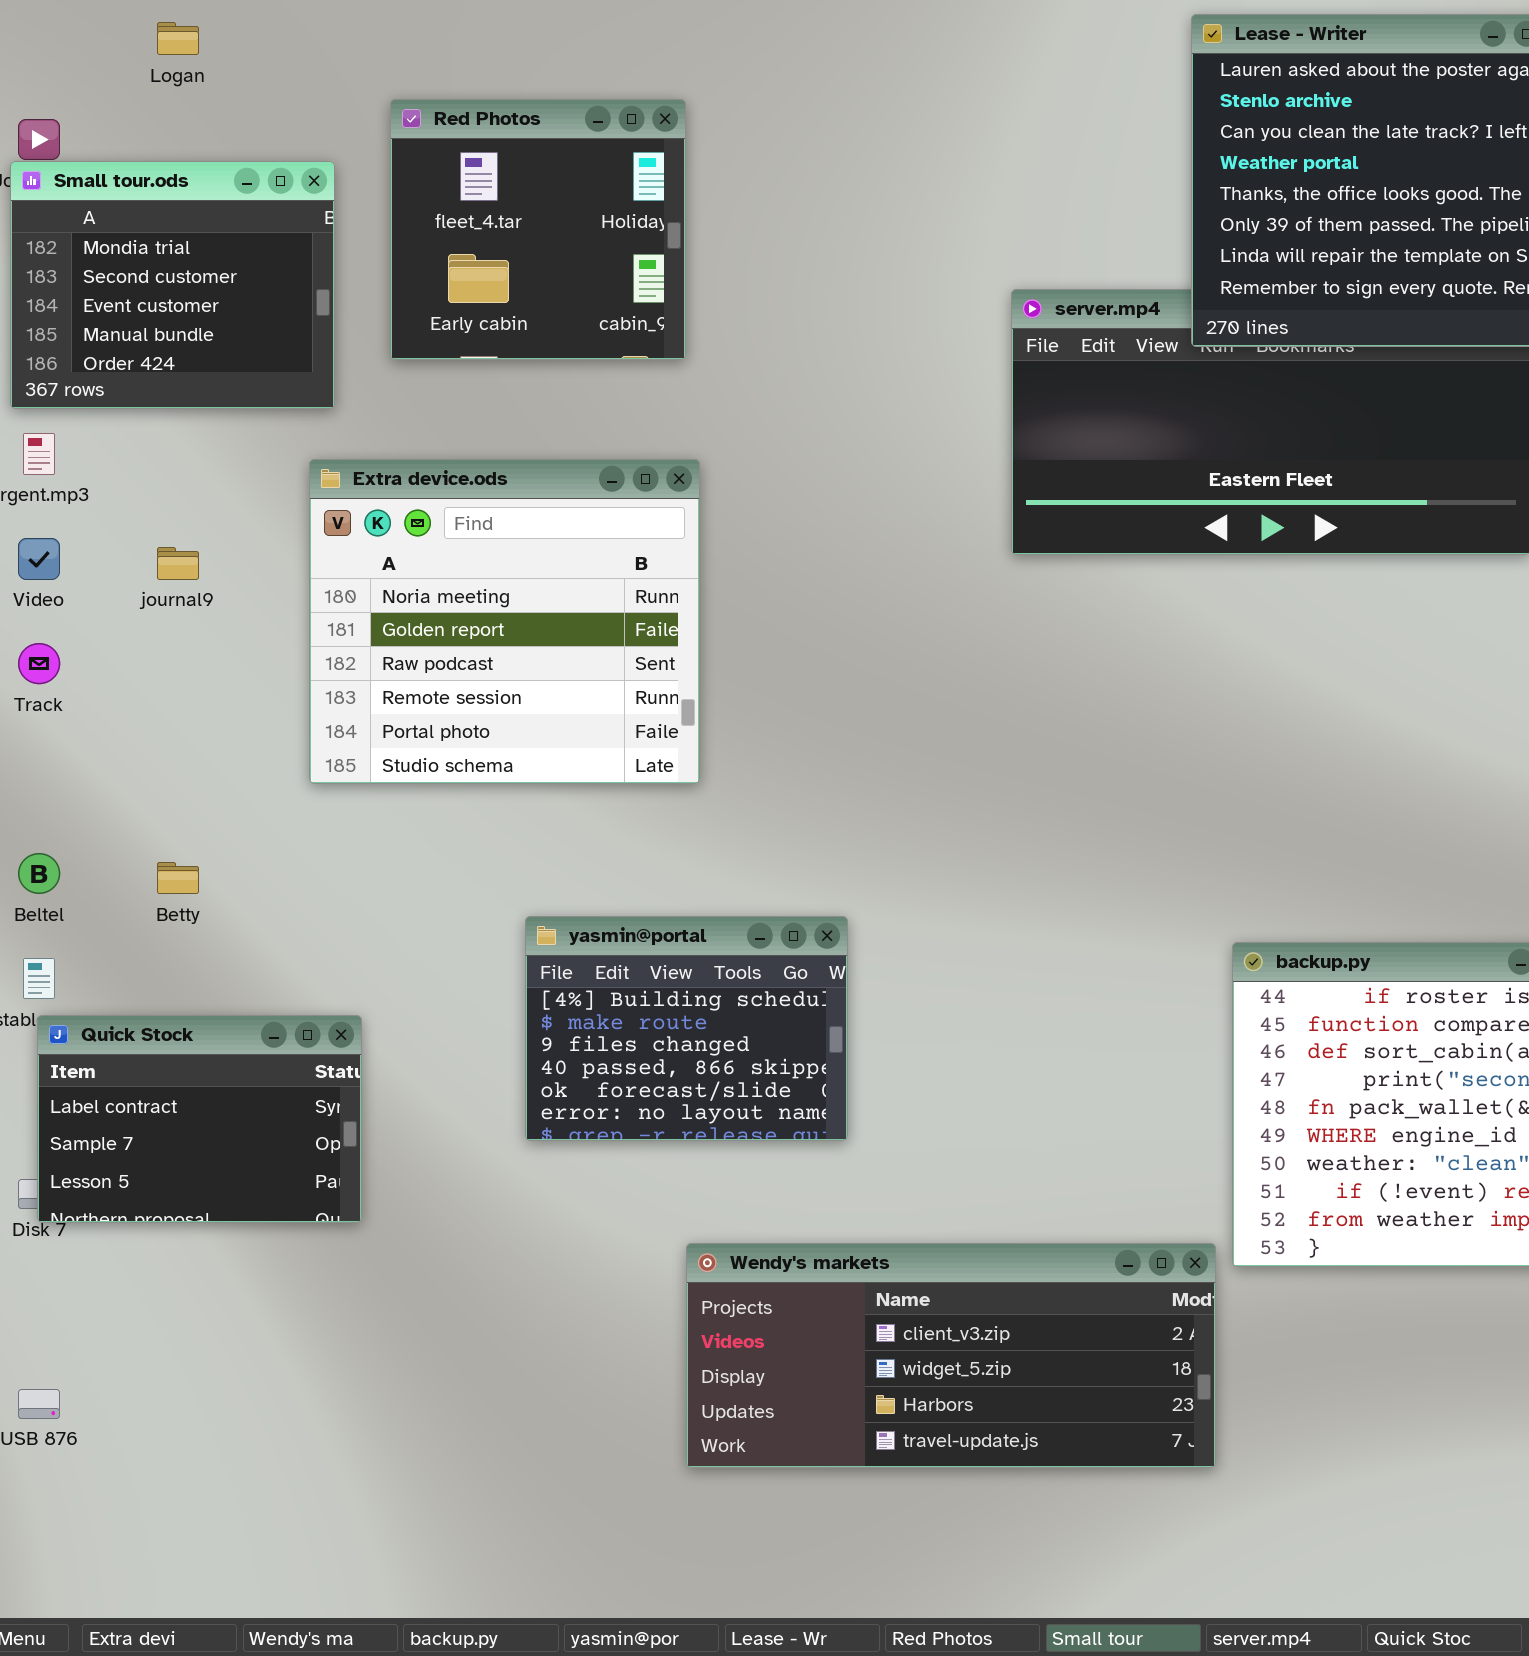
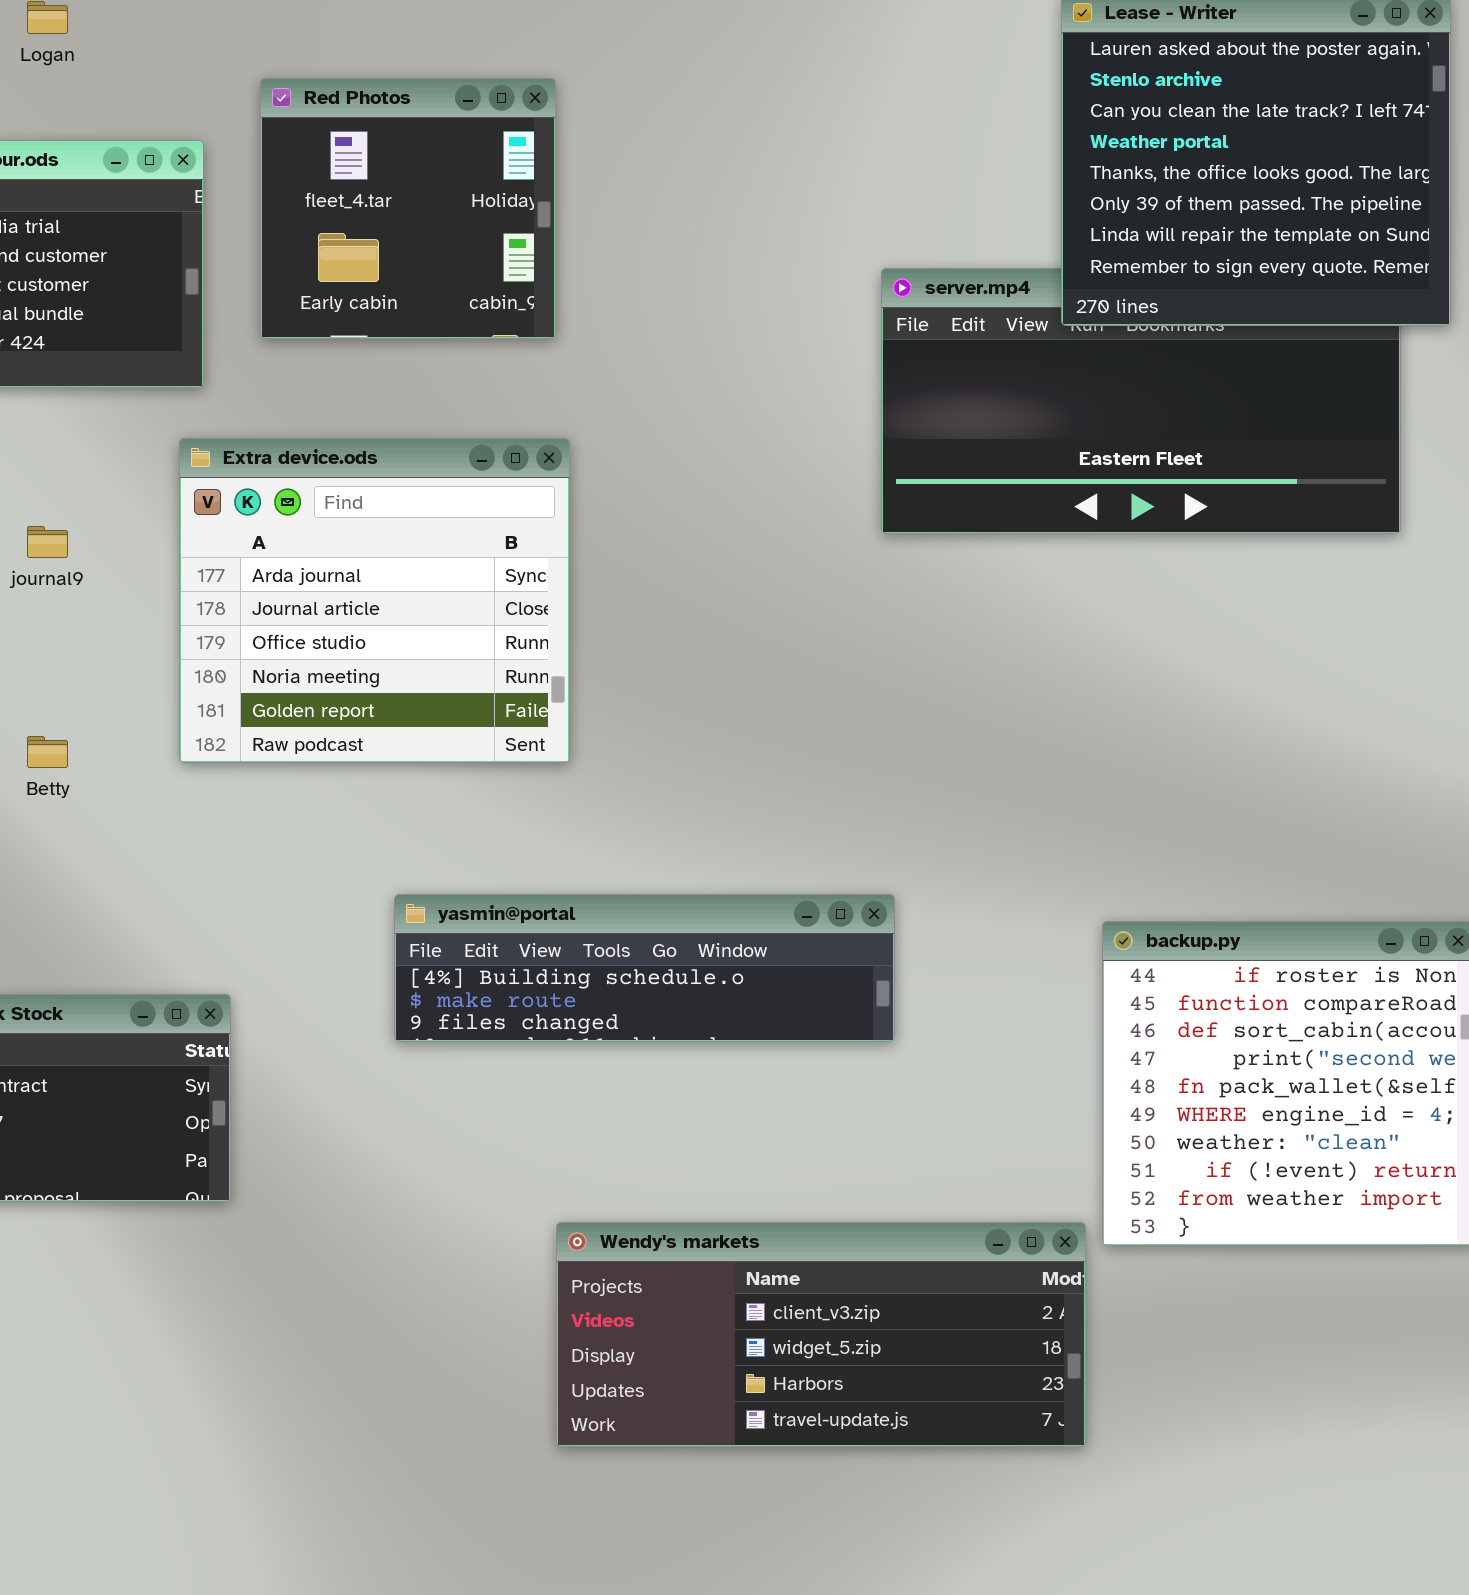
Extra device.ods: [309,459,700,784] -> [179,438,570,763], scrolled up 3 rows
Betty: [157,862,199,894] -> [27,736,68,768], moved
yasmin@portal: [525,916,848,1141] -> [394,894,895,1042], resized

